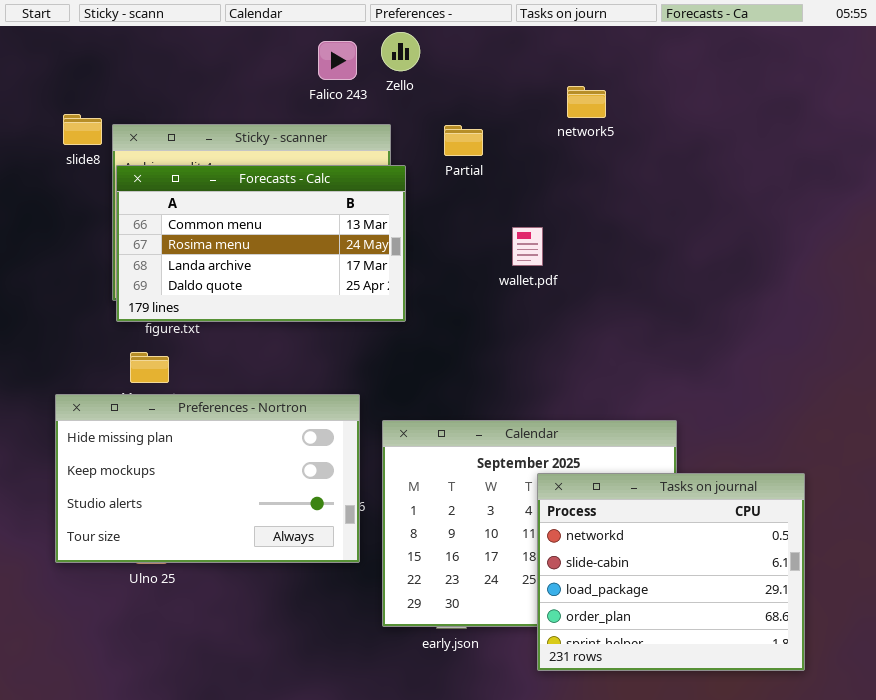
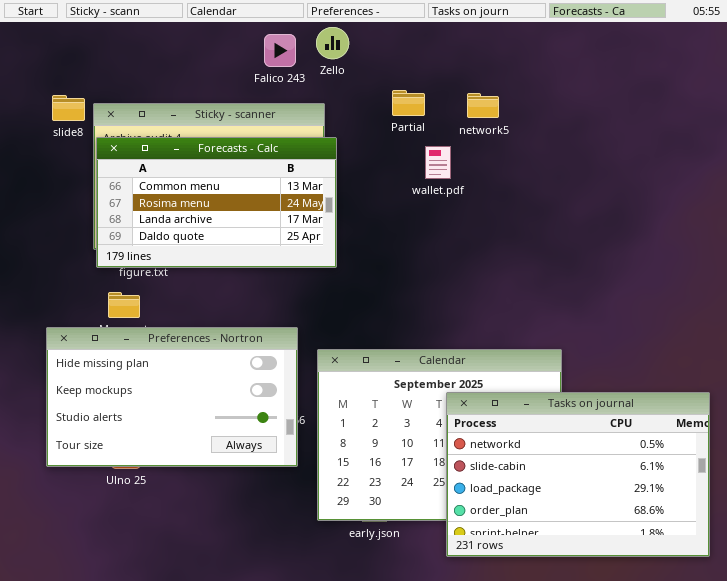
network5: [567,86,606,118] -> [467,93,499,118], moved
Partial: [444,125,483,156] -> [392,90,425,116], moved
wallet.pdf: [512,227,543,266] -> [425,146,451,179], moved
Tasks on journal: [537,473,805,671] -> [446,392,710,557], resized

